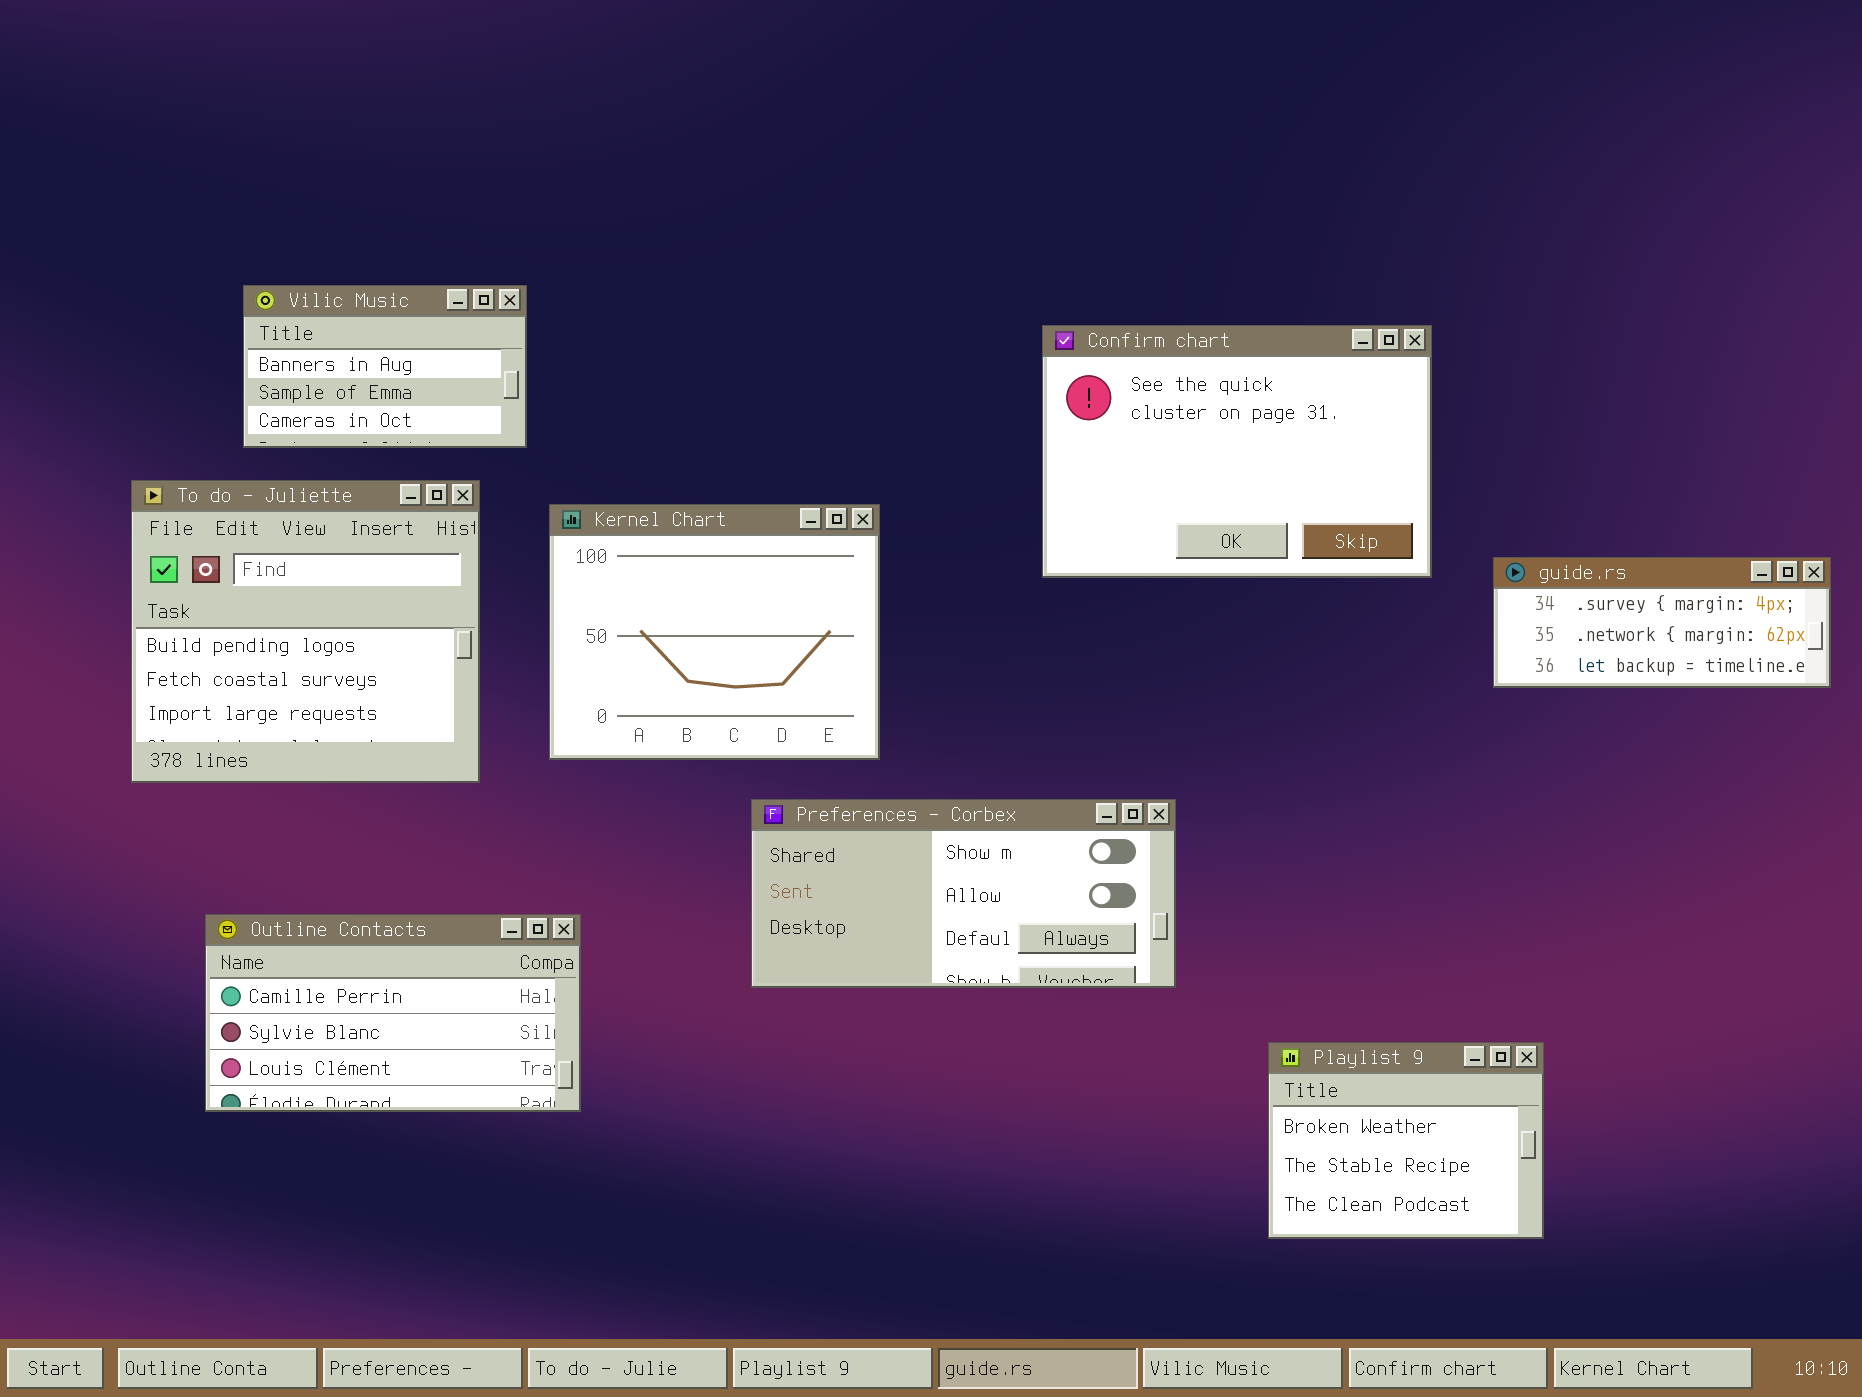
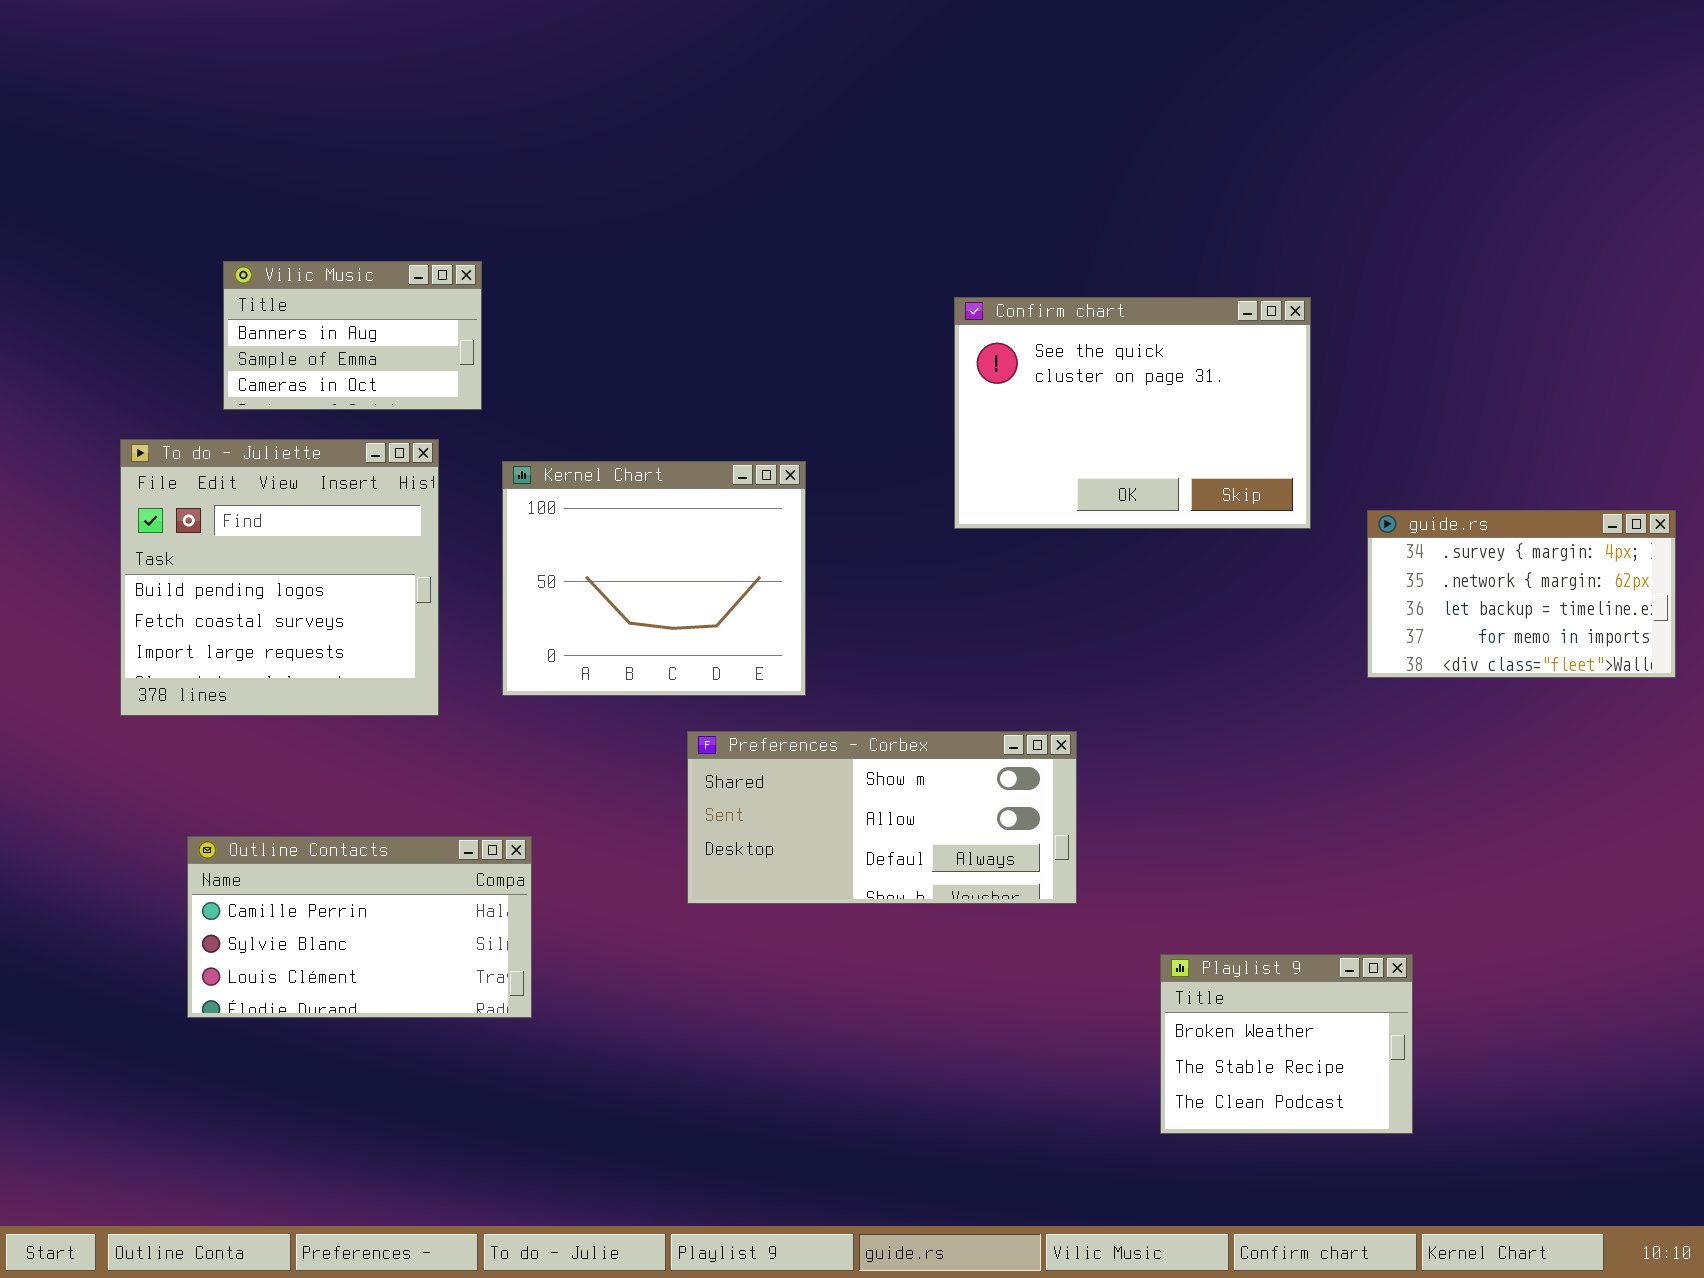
guide.rs: [1493,557,1831,688] -> [1367,510,1676,678], resized

